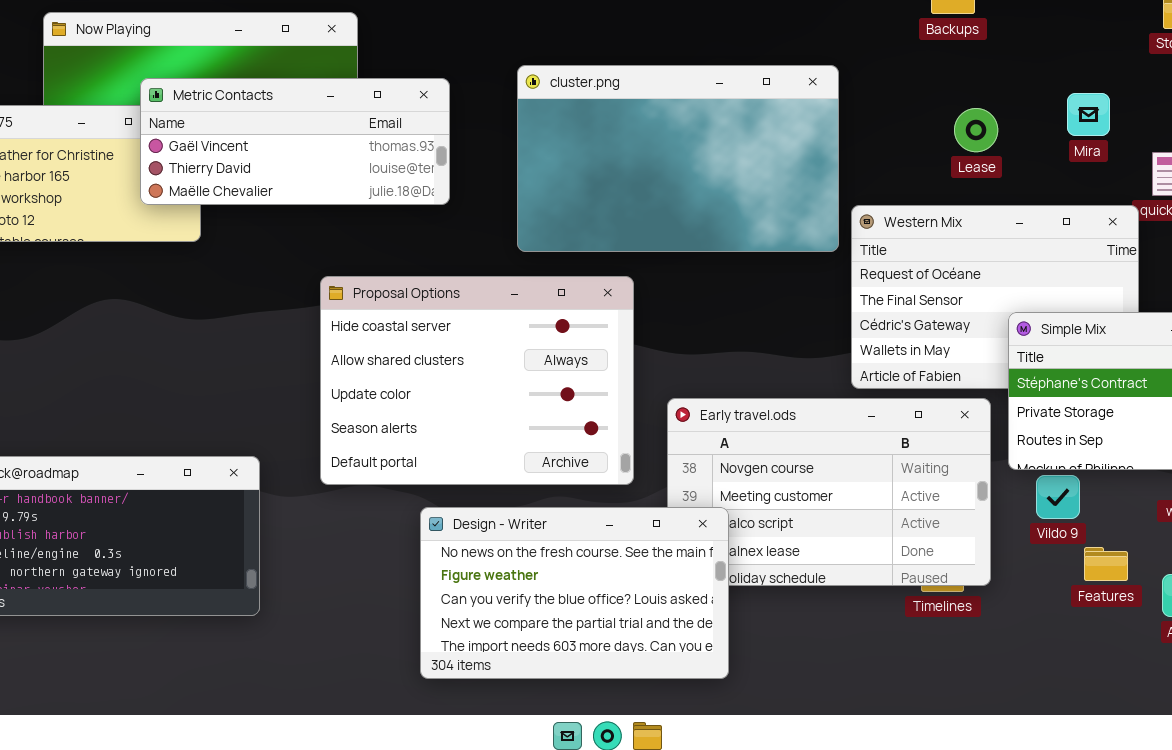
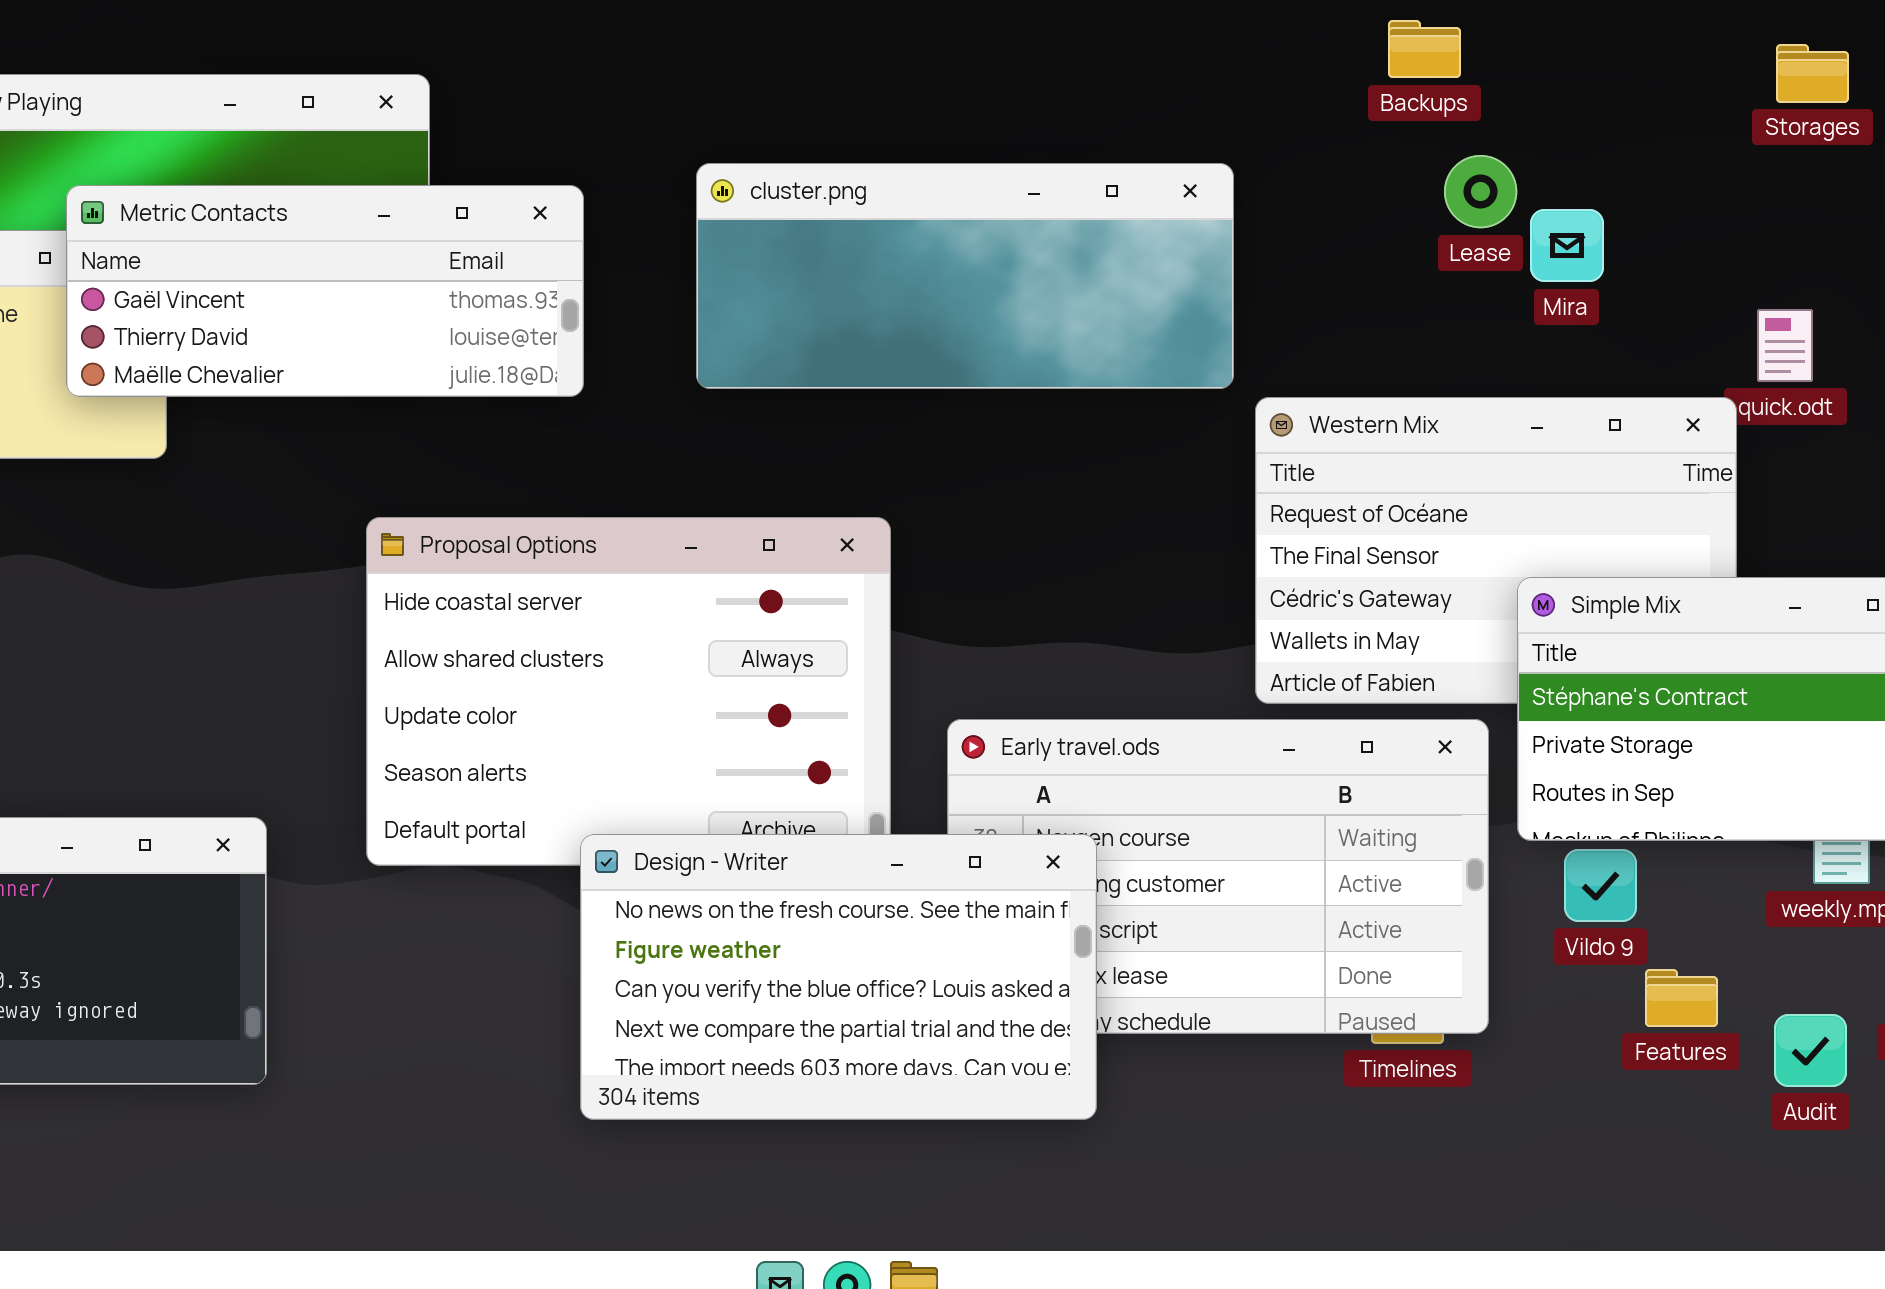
cluster.png: [517,65,839,252] -> [696,163,1234,389], resized
Mira: [1067,93,1110,136] -> [1530,209,1604,282], moved
Lease: [954,108,998,152] -> [1444,155,1517,228], moved
Design - Writer: [420,507,729,679] -> [580,834,1097,1120], moved

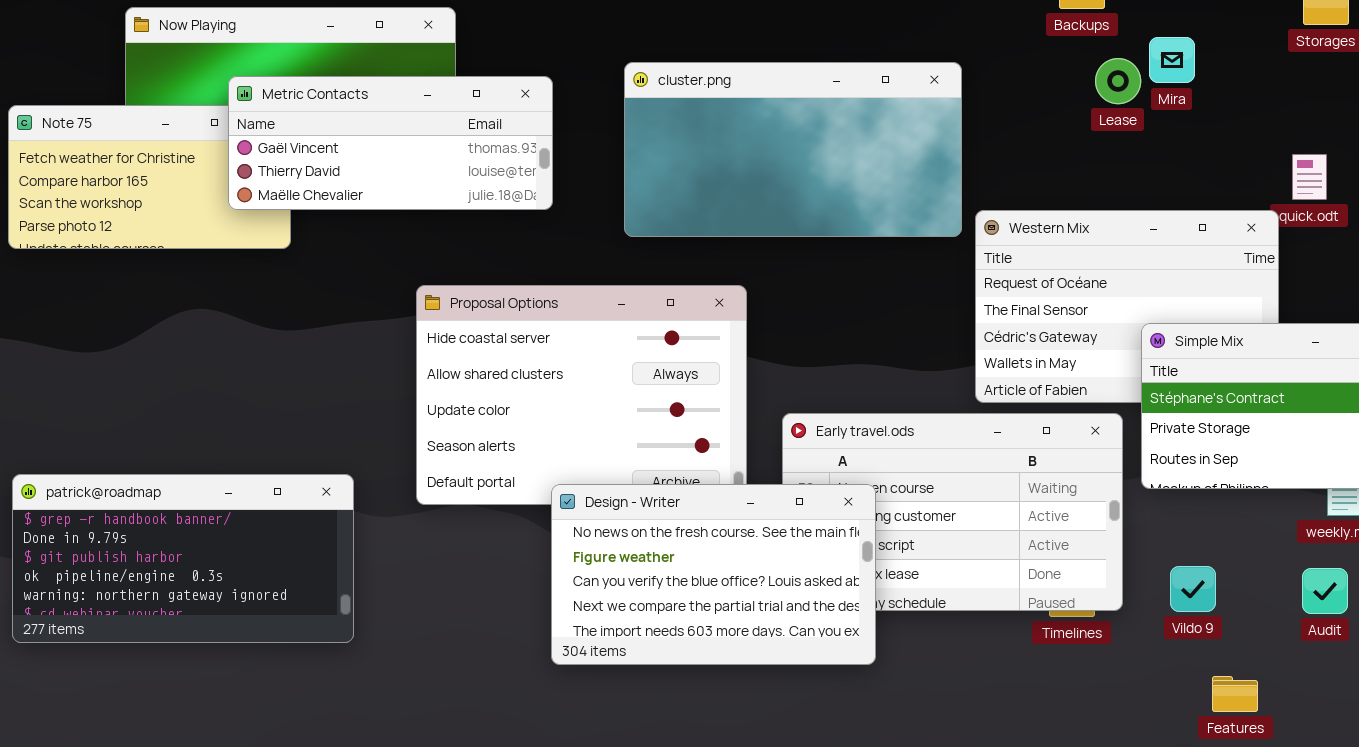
cluster.png: [696,163,1234,389] -> [624,62,962,237], resized
Mira: [1530,209,1604,282] -> [1149,37,1195,83], moved
Vildo 9: [1564,849,1637,922] -> [1170,566,1216,612], moved
Features: [1645,969,1718,1027] -> [1212,676,1258,712], moved
Audit: [1774,1014,1847,1087] -> [1302,568,1348,614], moved

